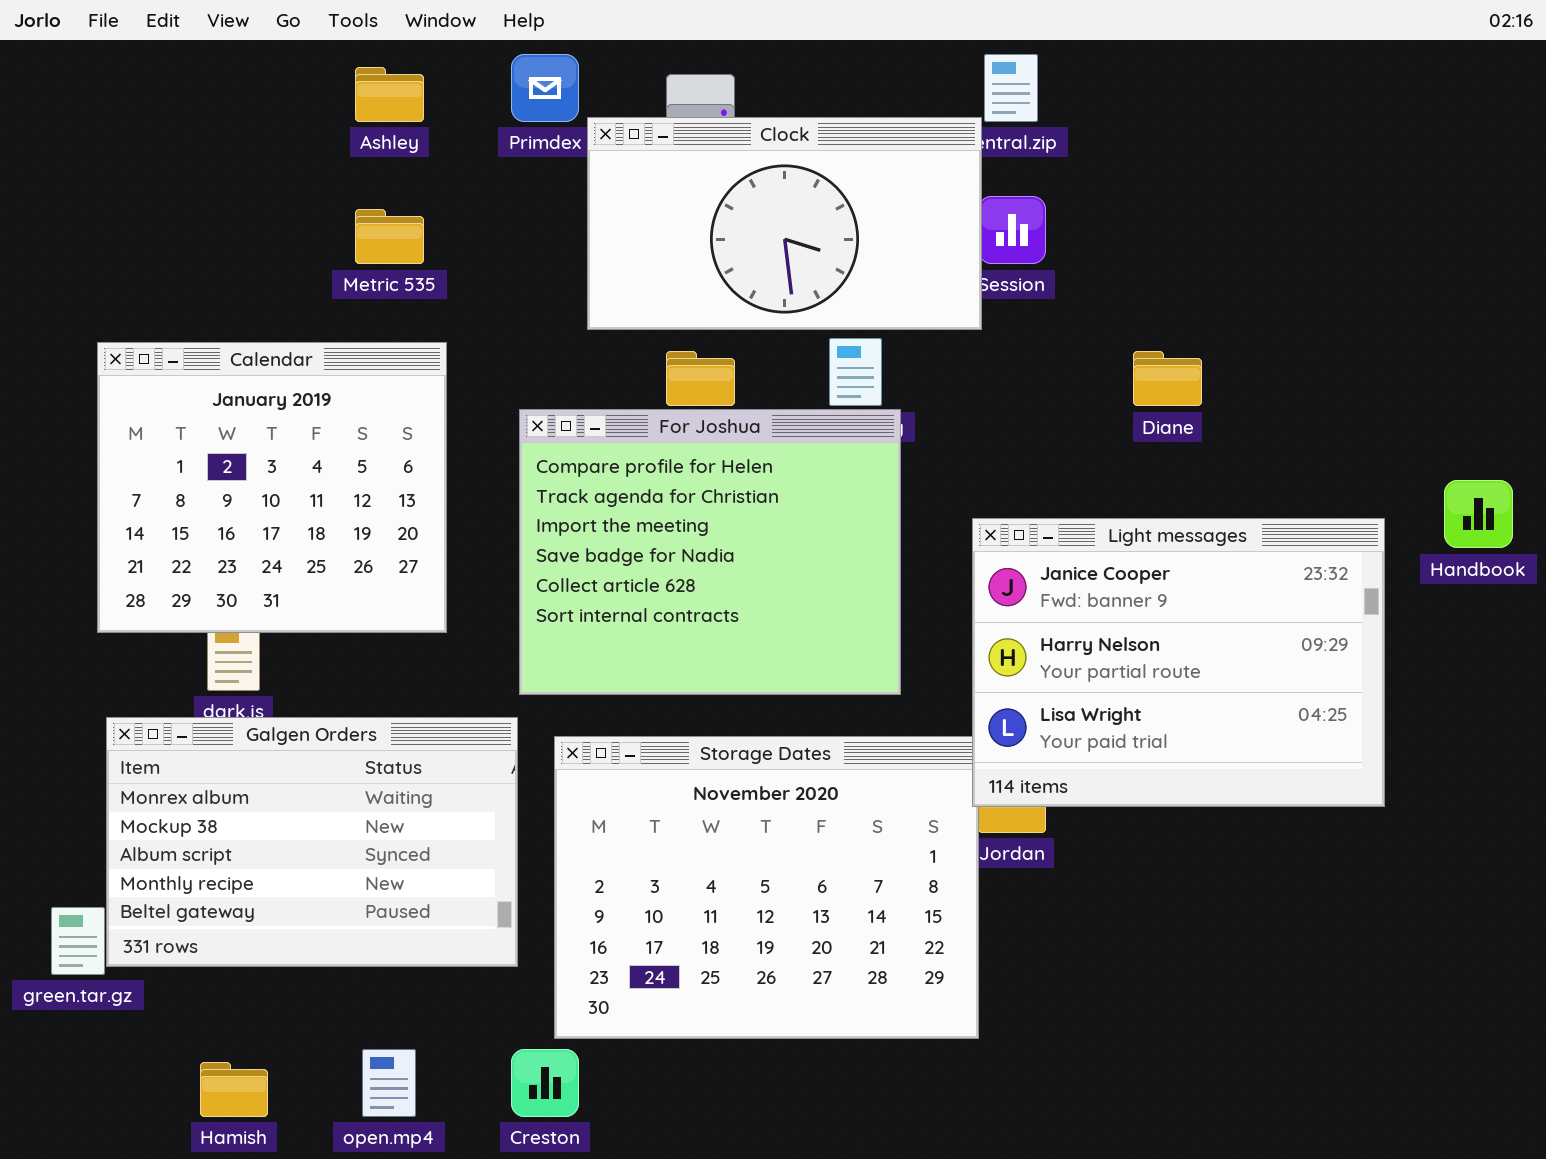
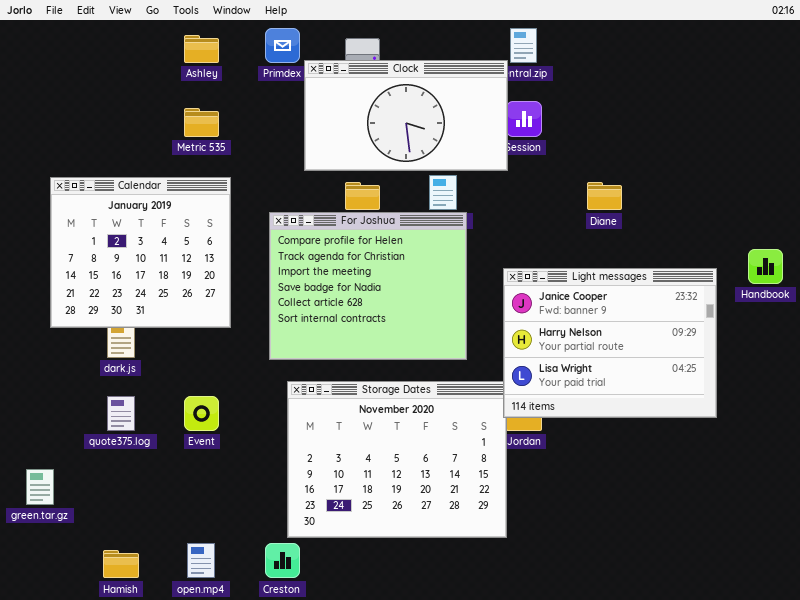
Galgen Orders: [106,717,518,967] -> none, closed

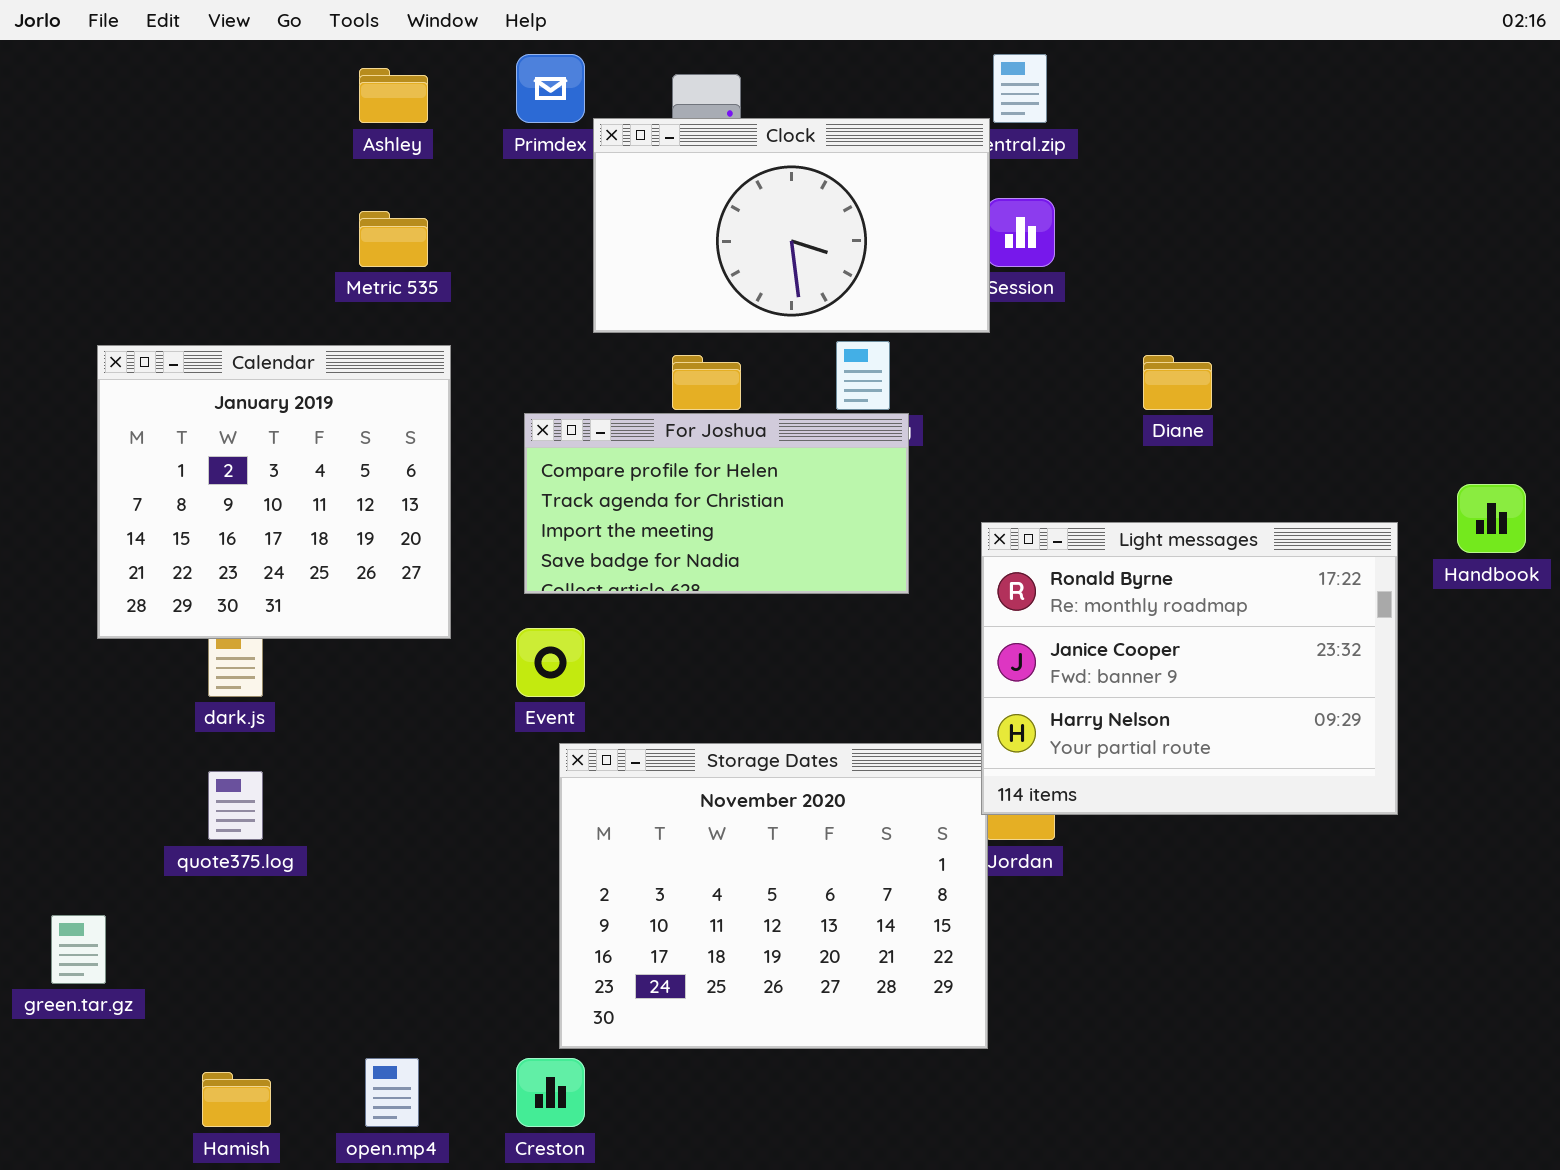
For Joshua: [269,212,467,360] -> [524,413,909,594], resized
Light messages: [503,268,717,418] -> [981,522,1398,815], scrolled up 1 row
Event: [184,396,219,431] -> [516,628,585,697], moved

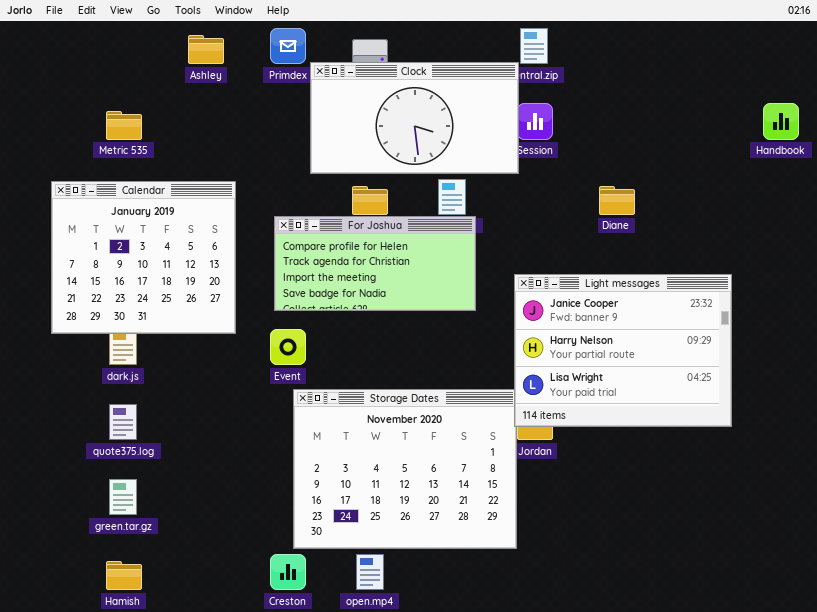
Metric 535: [359,211,428,267] -> [106,111,142,140], moved
Handbook: [1457,484,1526,553] -> [763,103,799,140], moved
Light messages: [981,522,1398,815] -> [514,274,732,427], scrolled down 1 row
green.tar.gz: [51,915,106,984] -> [109,479,137,515], moved
open.mp4: [365,1058,419,1127] -> [356,554,384,590], moved

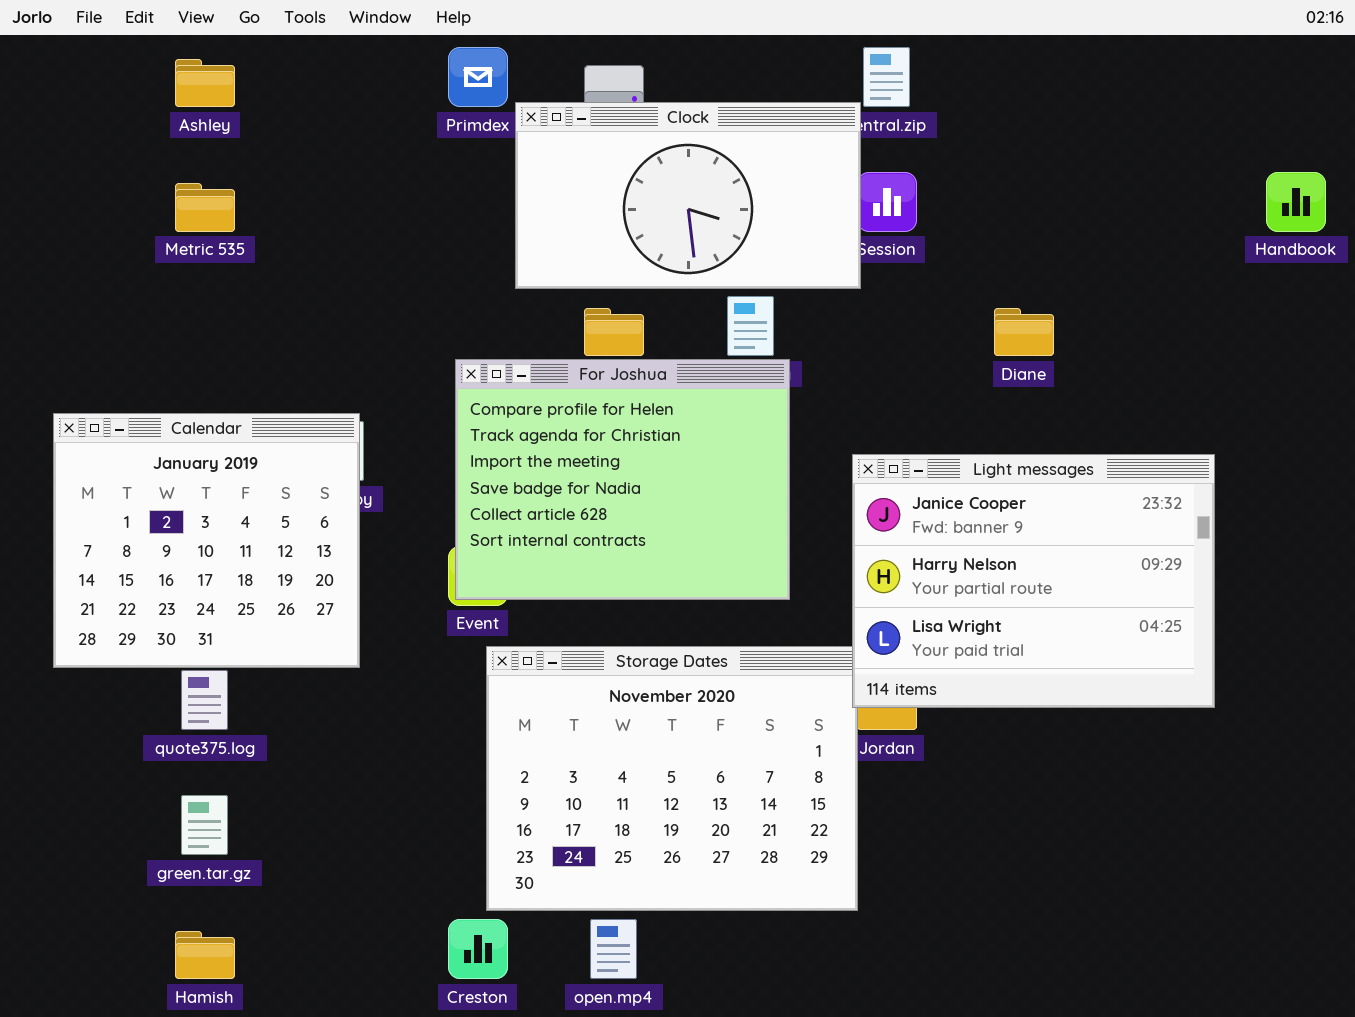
Ashley: [188,35,224,64] -> [175,59,235,107], moved
Calendar: [51,181,236,334] -> [53,413,360,668], moved
For Joshua: [274,216,476,311] -> [455,359,790,600], resized

